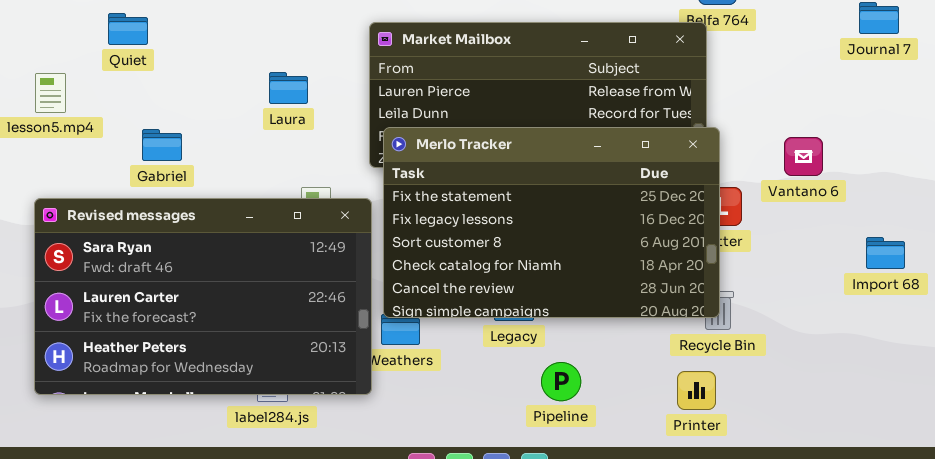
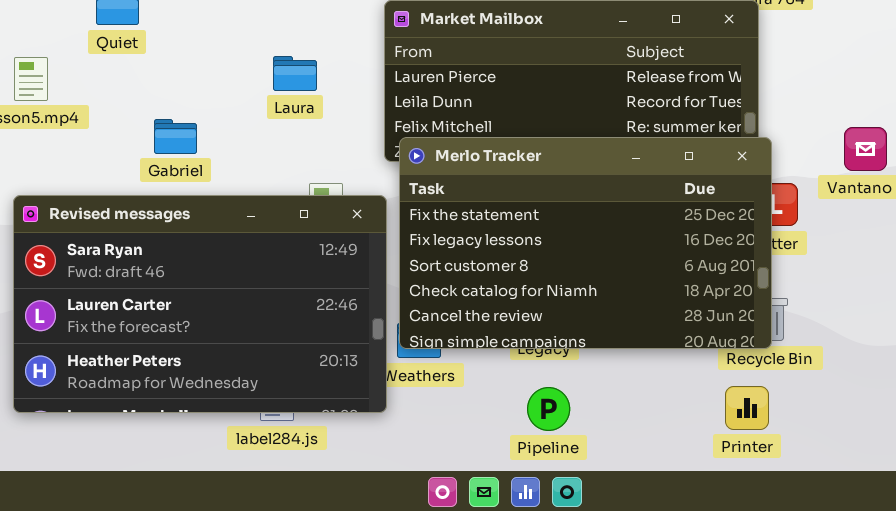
Merlo Tracker: [383,127,720,318] -> [399,137,772,349], moved
Gabriel: [142,129,182,161] -> [154,119,197,154], moved
Pipeline: [541,362,581,401] -> [527,387,570,431], moved

